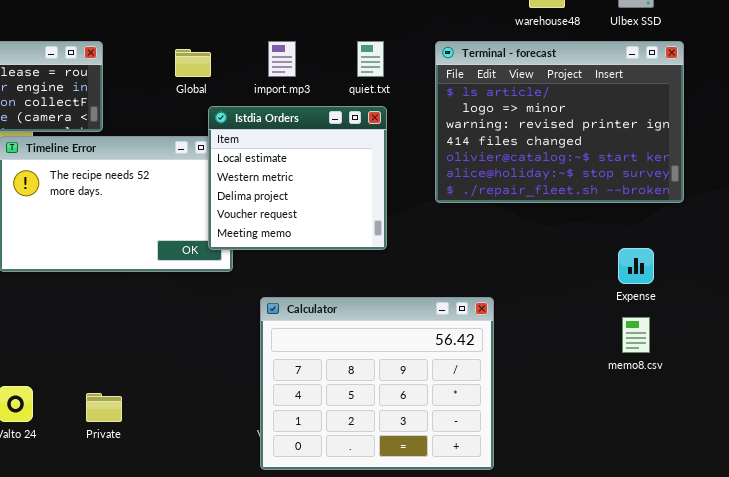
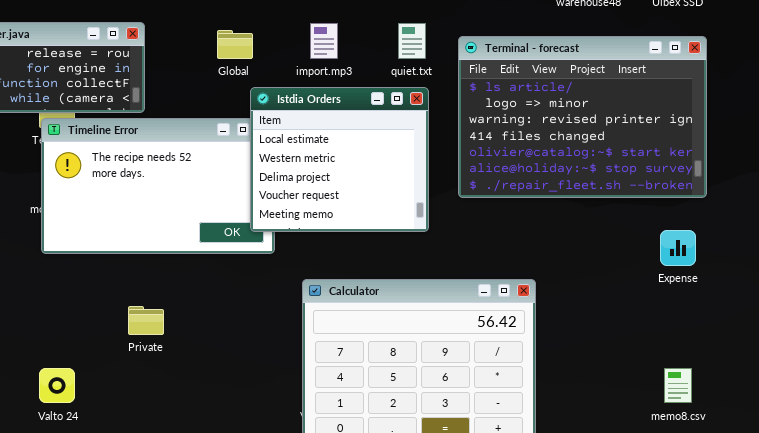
Terminal - forecast: [435,41,684,203] -> [458,36,707,198], moved
memo8.csv: [622,317,650,353] -> [664,368,692,403], moved
Private: [86,393,122,422] -> [128,306,164,335], moved

